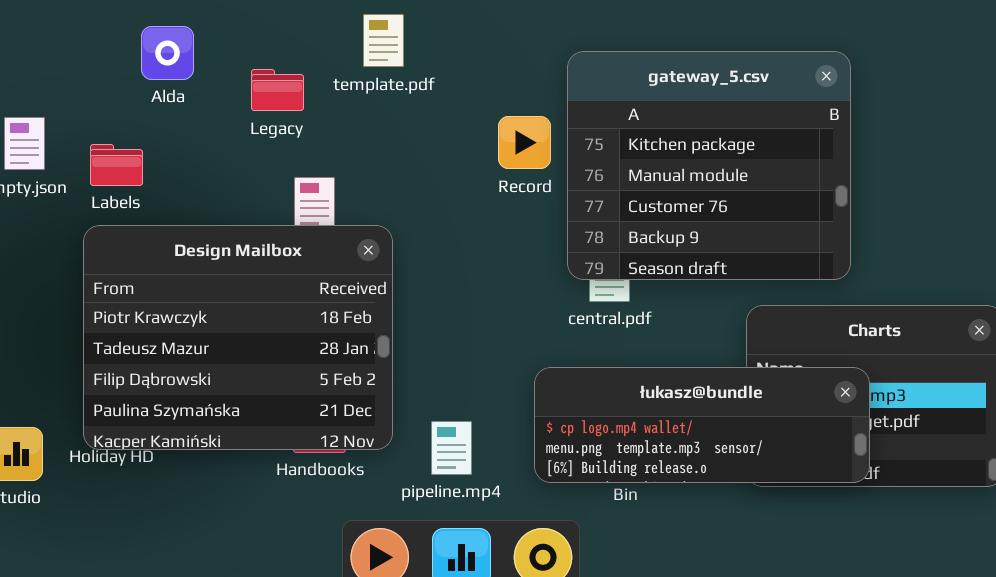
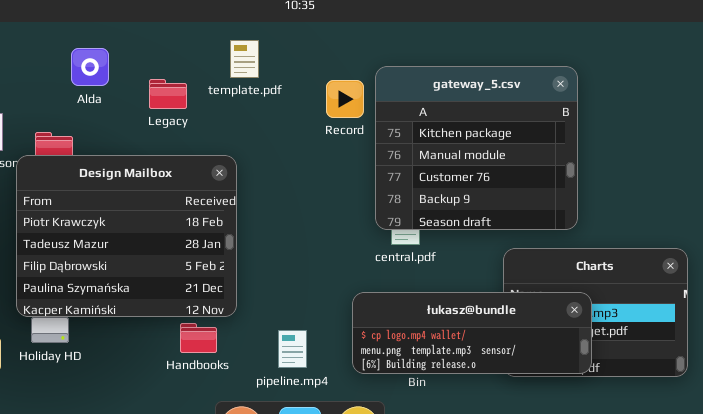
Record: [498,116,551,169] -> [326,80,364,118], moved
Design Mailbox: [83,225,393,450] -> [16,155,237,317], moved

